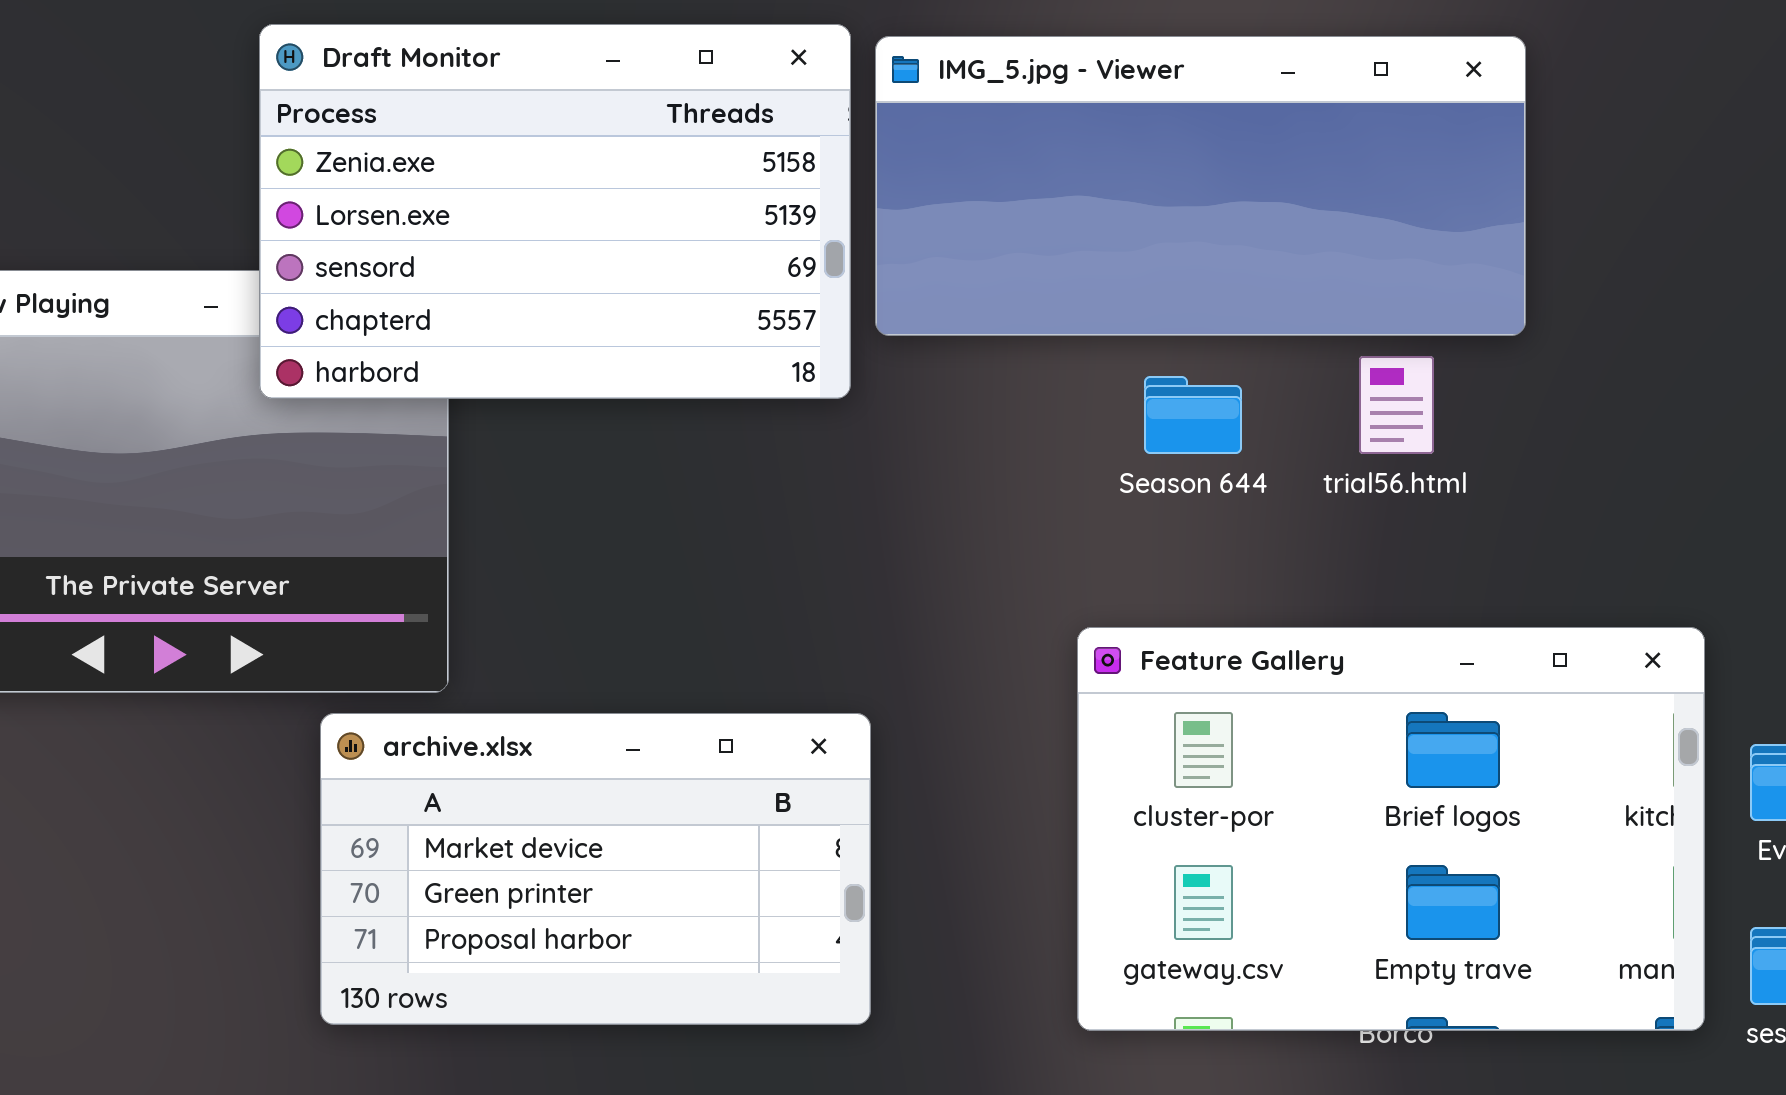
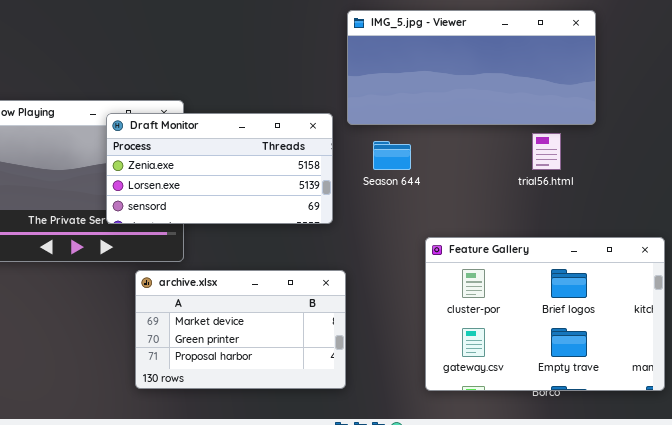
Draft Monitor: [259,24,851,399] -> [106,113,333,224], moved, resized
Season 644: [1144,376,1242,454] -> [373,141,411,170], moved

